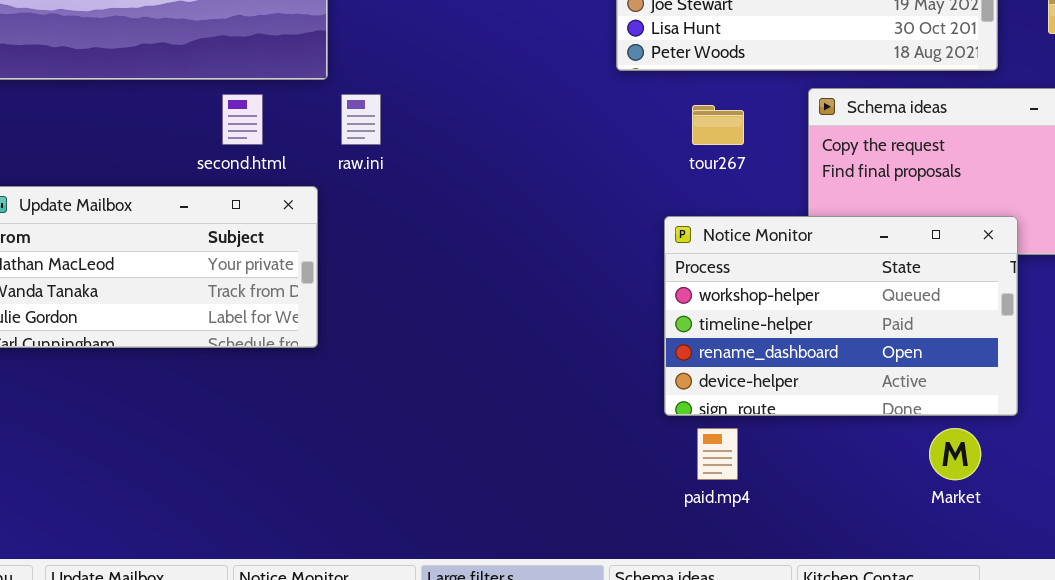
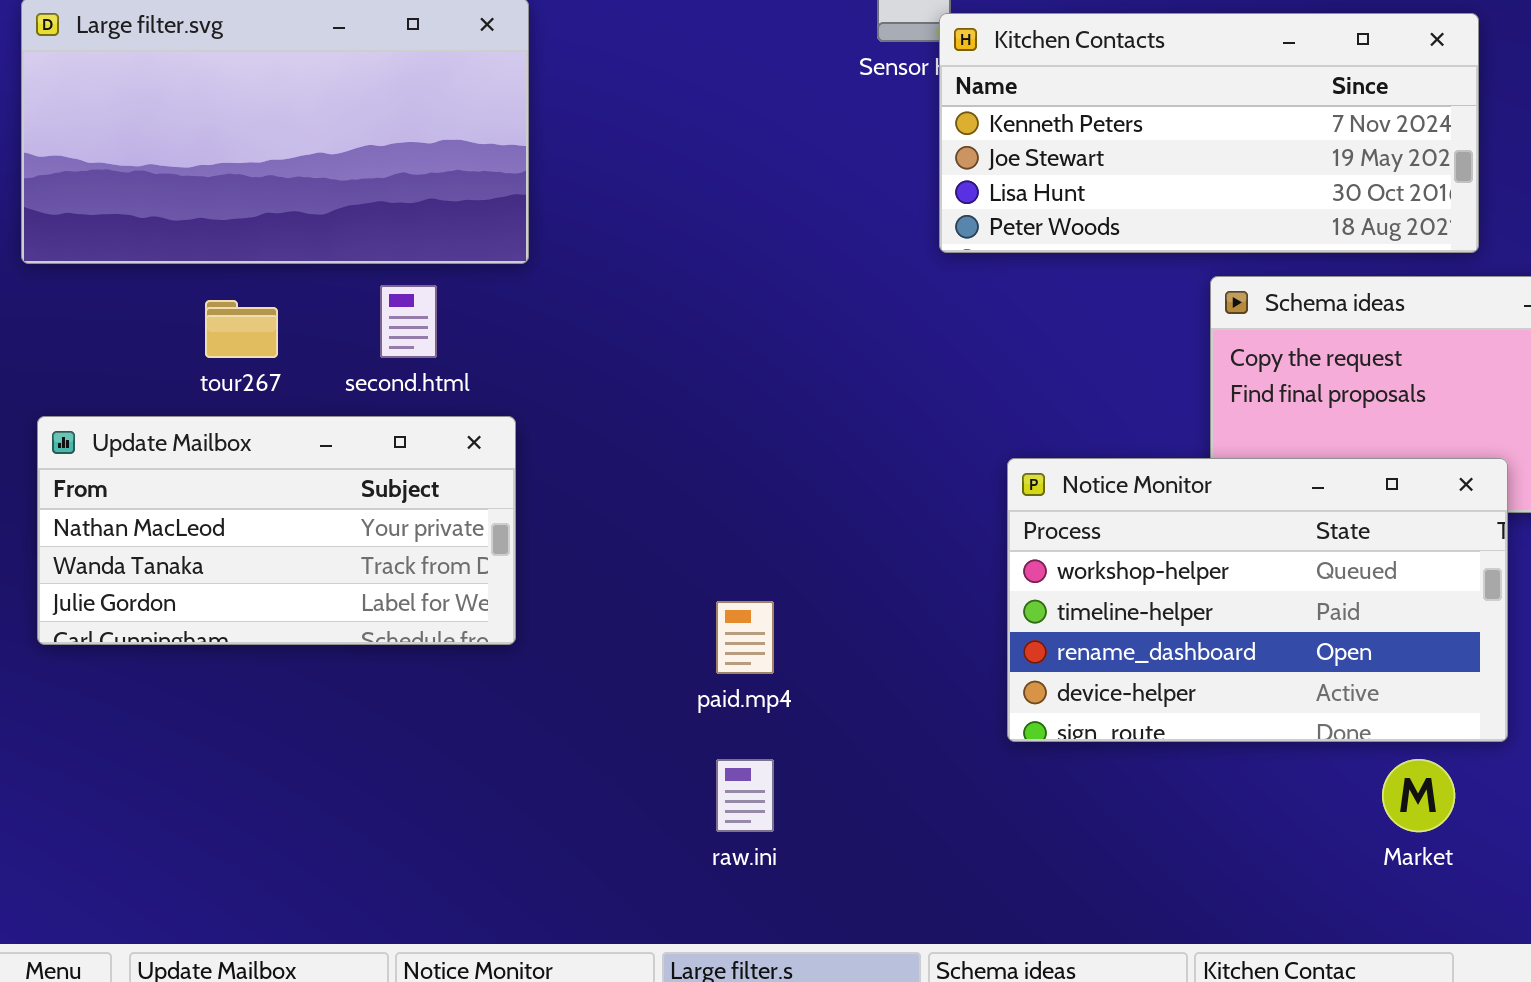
raw.ini: [341,94,381,145] -> [716,759,774,832], moved
tour267: [692,105,744,145] -> [205,300,278,358], moved
paid.mp4: [697,428,738,480] -> [716,601,774,674], moved

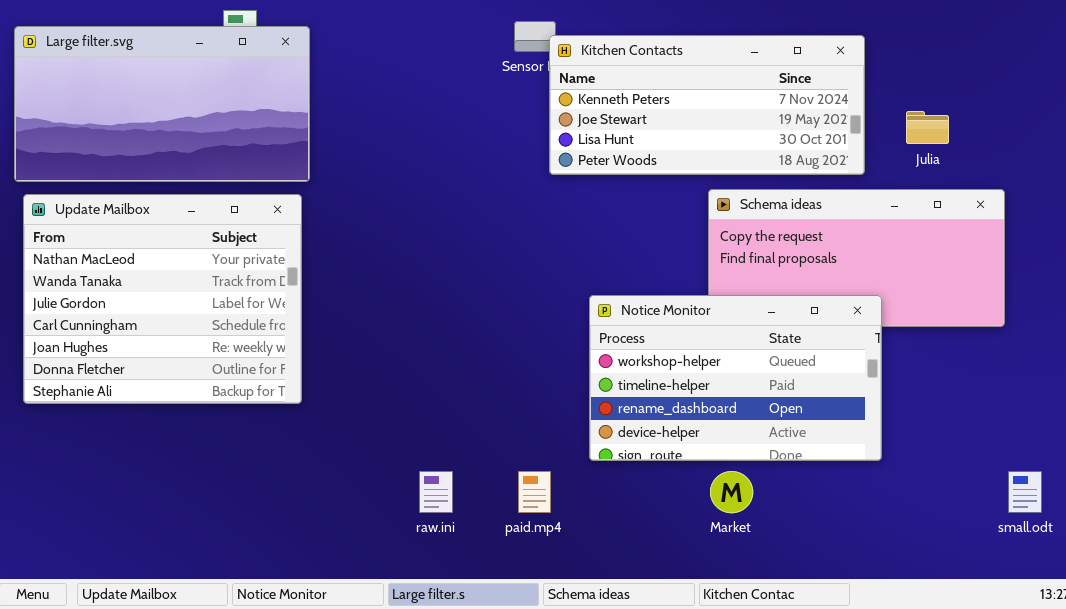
Update Mailbox: [37,416,516,645] -> [23,194,302,404], resized
paid.mp4: [716,601,774,674] -> [518,471,551,513], moved
Market: [1382,759,1455,832] -> [710,471,753,513], moved

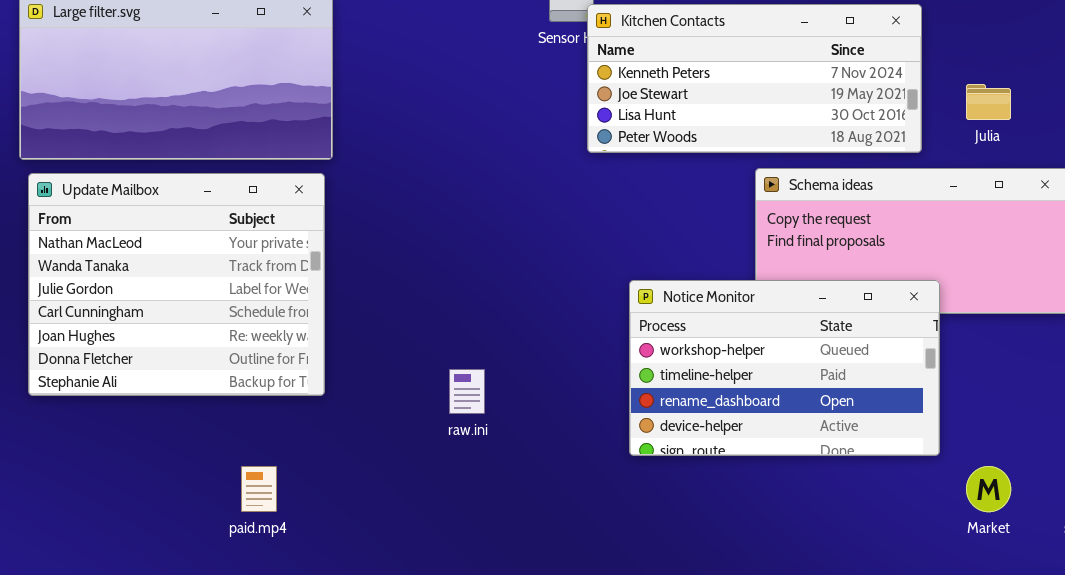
raw.ini: [419,471,453,513] -> [449,369,485,414], moved
paid.mp4: [518,471,551,513] -> [241,466,277,512], moved
Market: [710,471,753,513] -> [966,466,1011,512], moved

